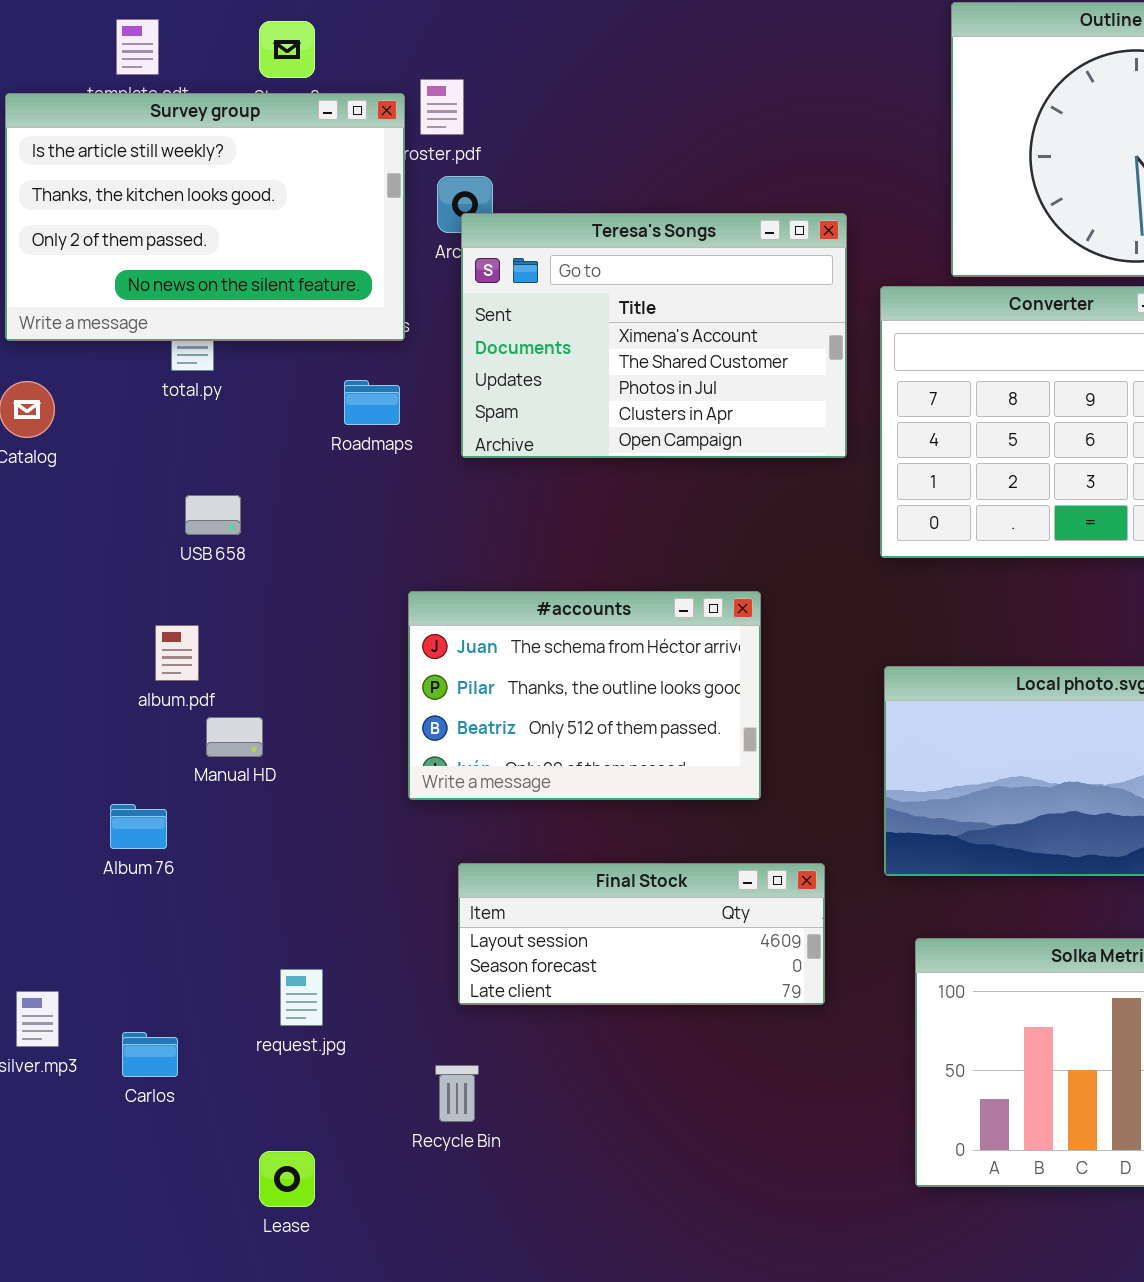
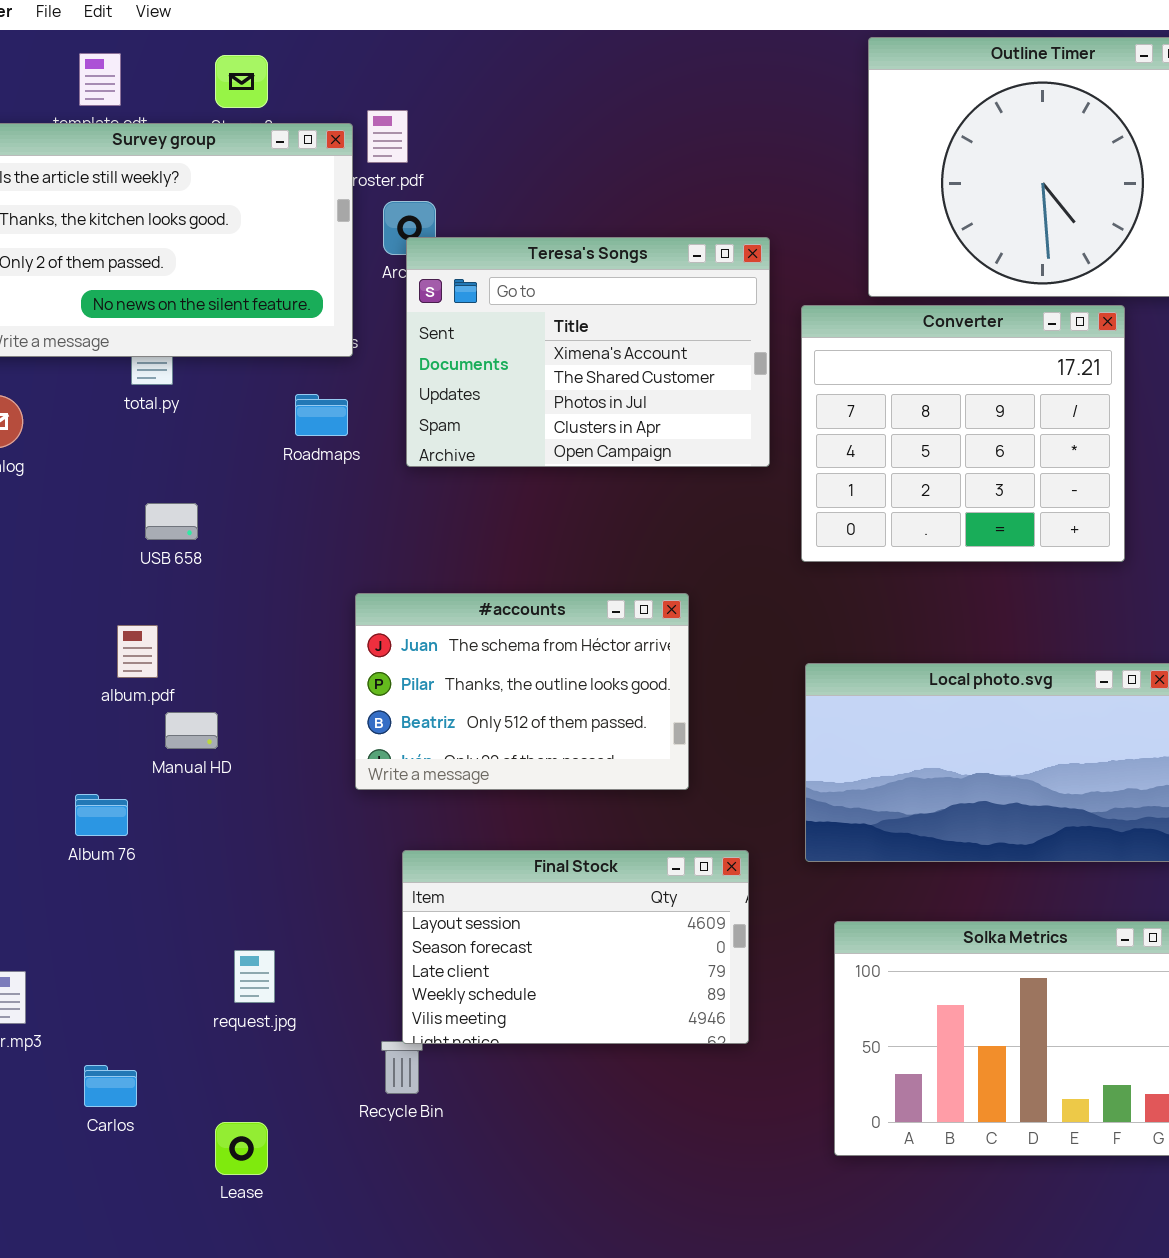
Final Stock: [458,863,825,1005] -> [402,850,749,1044], resized
Carlos: [122,1032,178,1077] -> [84,1065,137,1107], moved

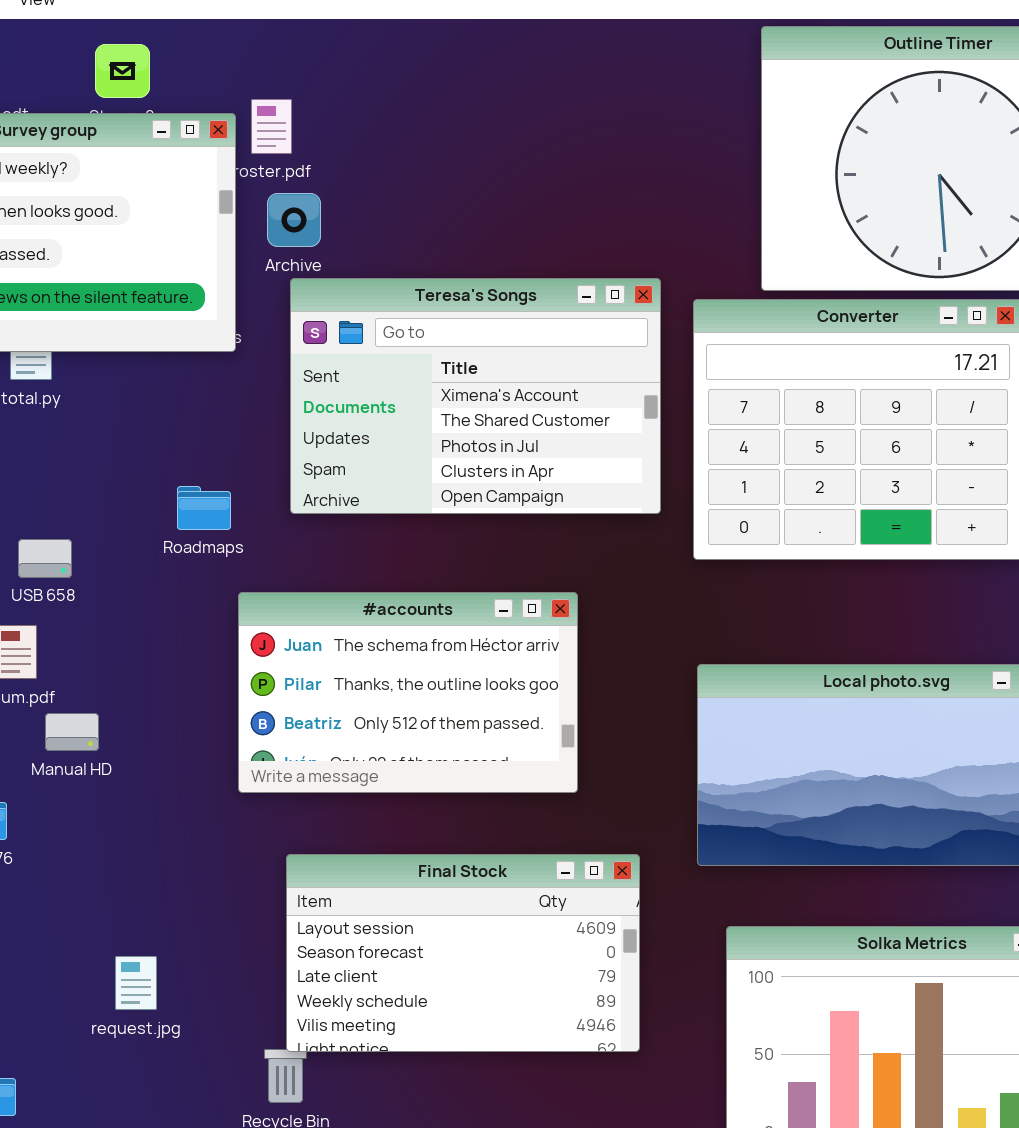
Teresa's Songs: [406,237,770,467] -> [290,278,661,514], moved
Roadmaps: [295,394,348,436] -> [177,486,231,530], moved
USB 658: [145,503,198,540] -> [18,539,72,578], moved

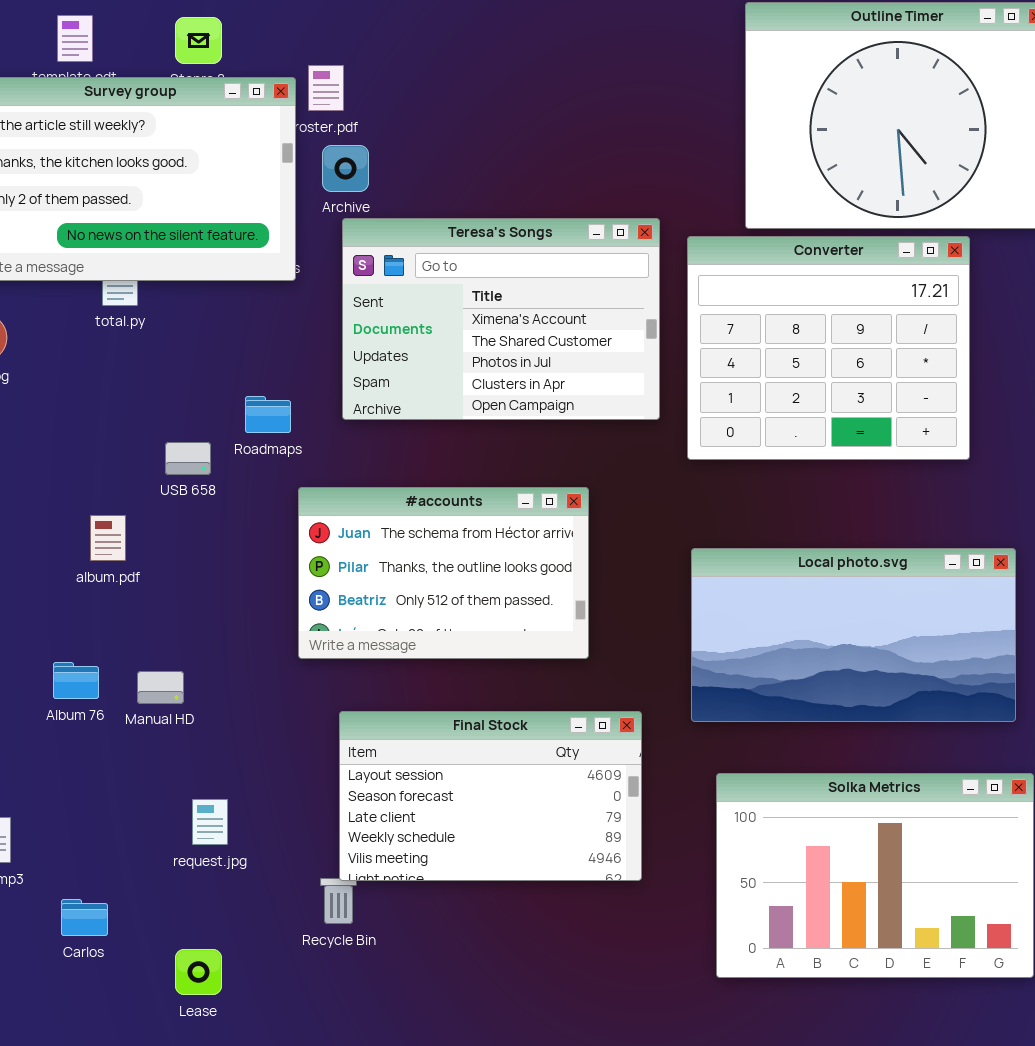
USB 658: [18,539,72,578] -> [165,442,211,475], moved
Manual HD: [45,713,99,751] -> [137,671,184,704], moved

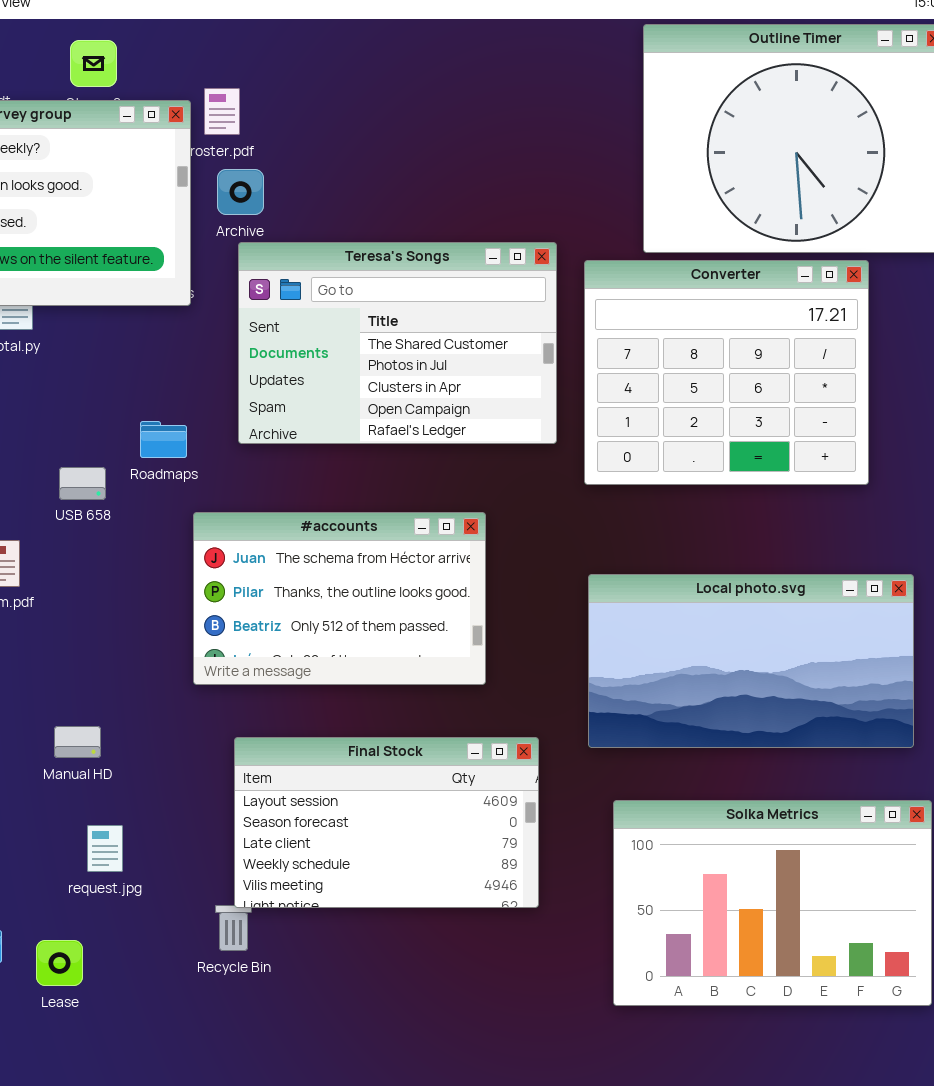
Teresa's Songs: [342,218,660,420] -> [238,242,557,444], scrolled down 1 row
Manual HD: [137,671,184,704] -> [54,726,101,758], moved
Lease: [175,949,222,995] -> [36,940,83,986], moved

